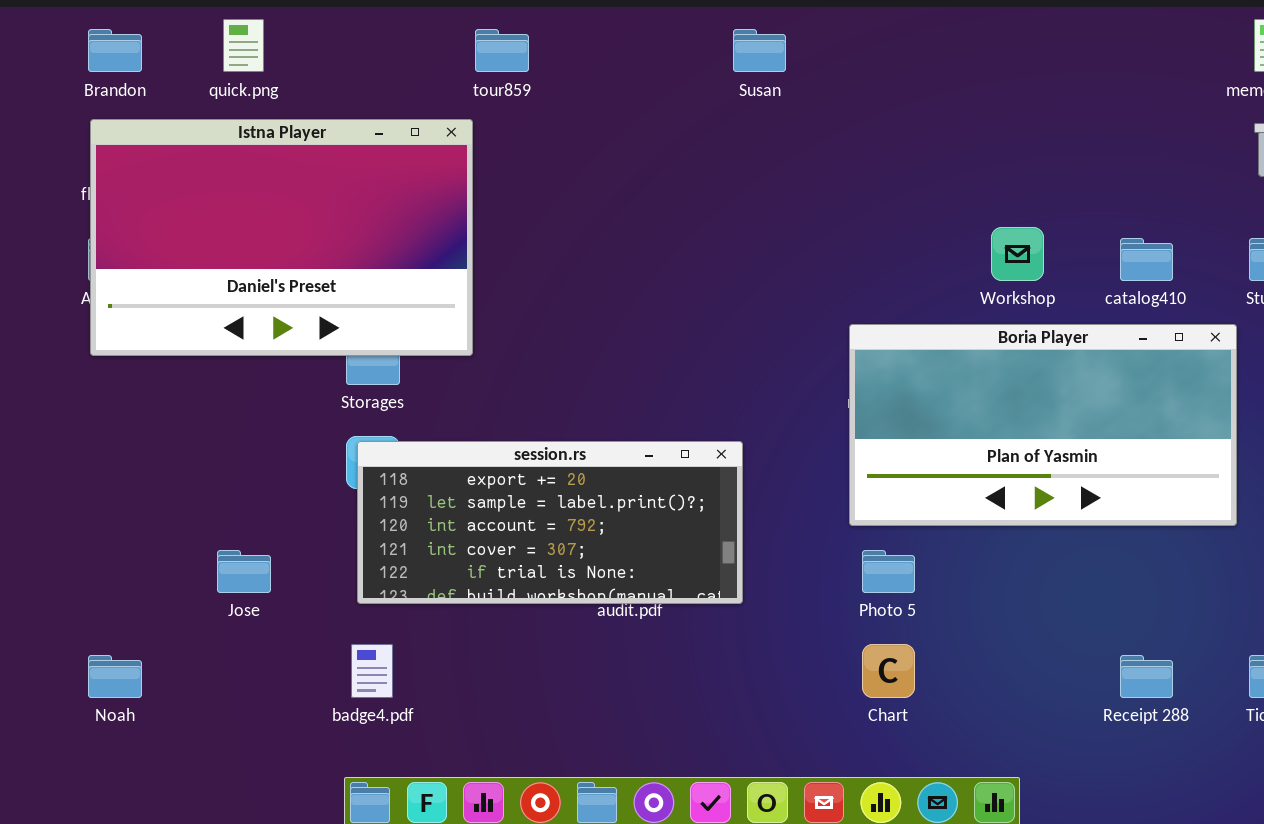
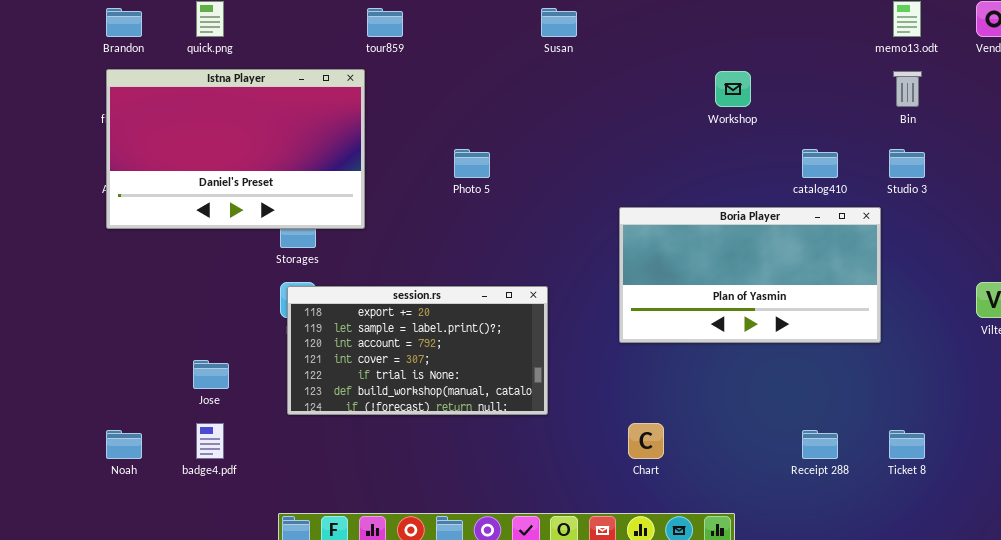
Workshop: [991,227,1044,281] -> [715,71,751,107], moved
session.rs: [357,441,743,604] -> [287,286,548,415], resized
Photo 5: [862,550,915,593] -> [454,149,490,178], moved
badge4.pdf: [351,644,393,698] -> [196,423,224,459], moved

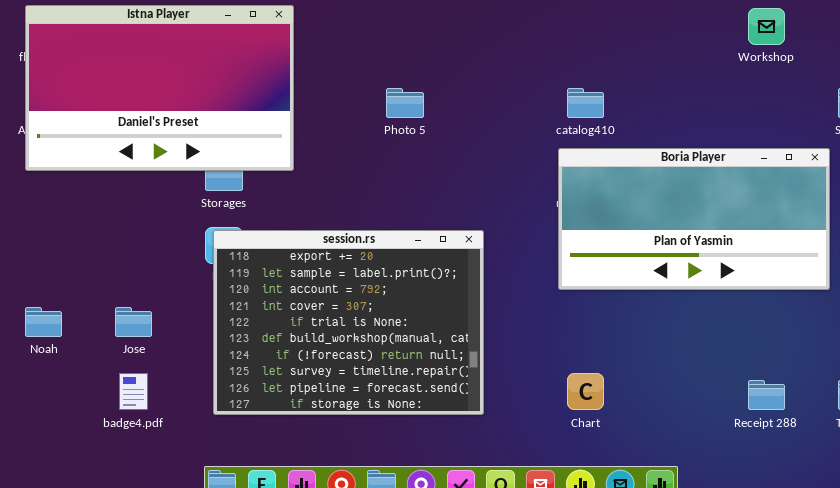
Workshop: [715,71,751,107] -> [748,8,785,45], moved
catalog410: [802,149,838,178] -> [567,88,604,118], moved
session.rs: [287,286,548,415] -> [213,230,484,415], resized
Noah: [106,430,142,459] -> [25,307,62,337], moved

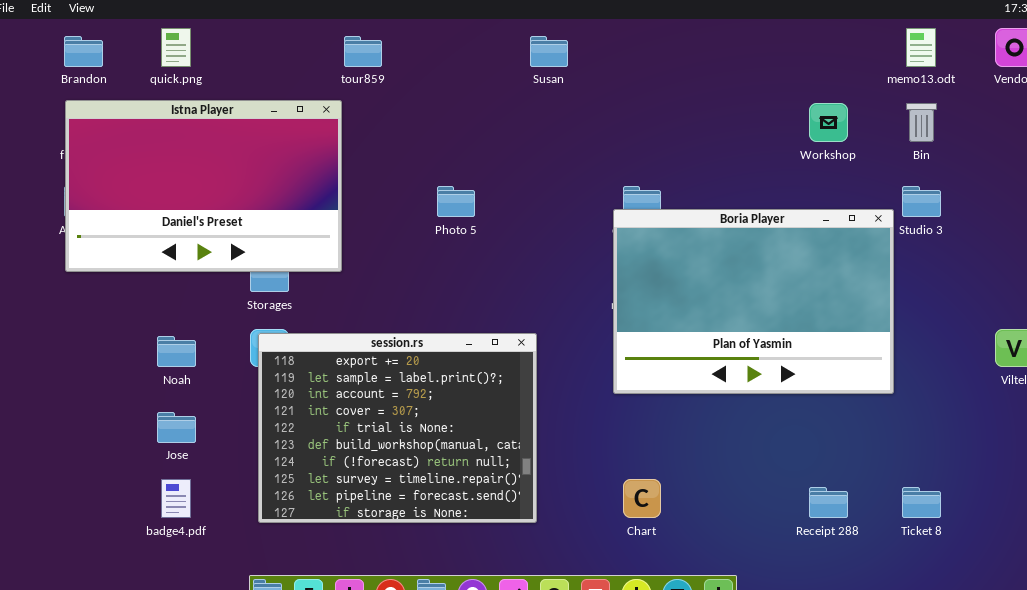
Boria Player: [558,148,830,290] -> [613,209,894,394], resized
Noah: [25,307,62,337] -> [157,336,196,367], moved

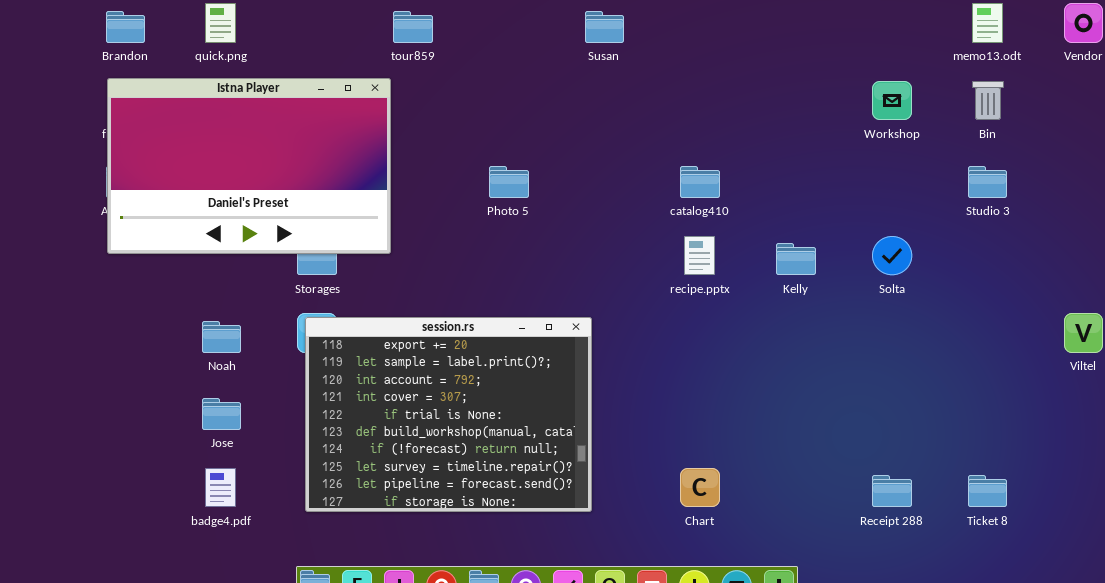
Boria Player: [613,209,894,394] -> none, closed

